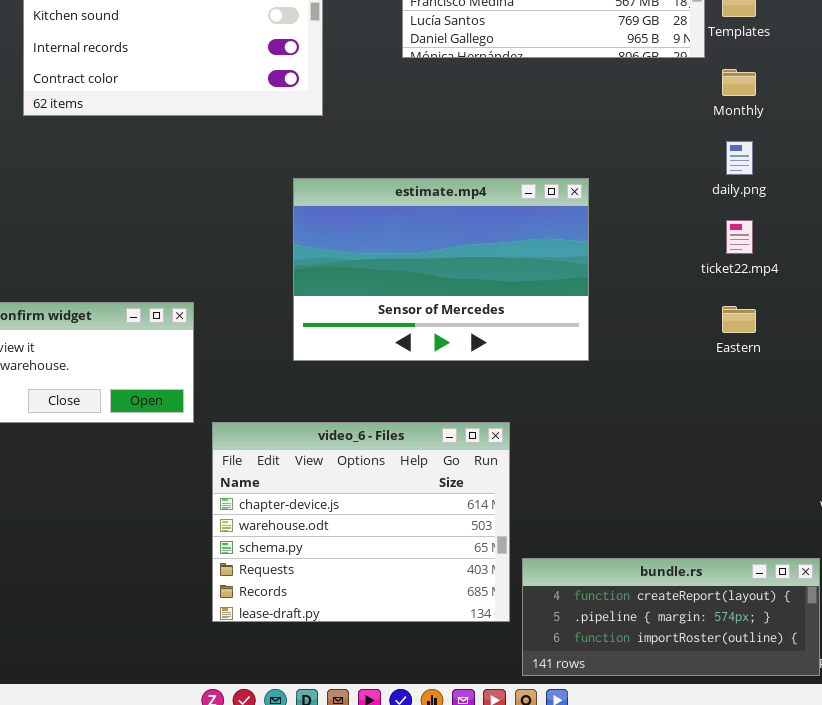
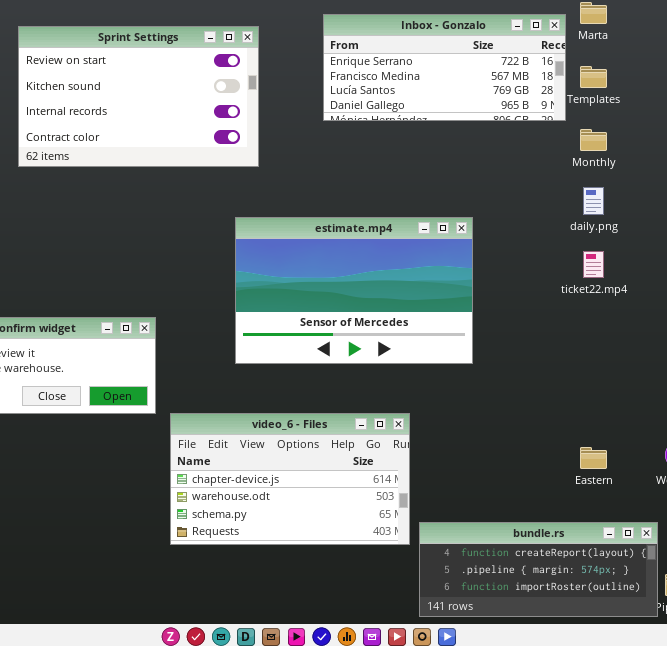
Eastern: [722,306,756,333] -> [580,447,607,469], moved
video_6 - Files: [212,422,510,622] -> [170,413,410,545], resized

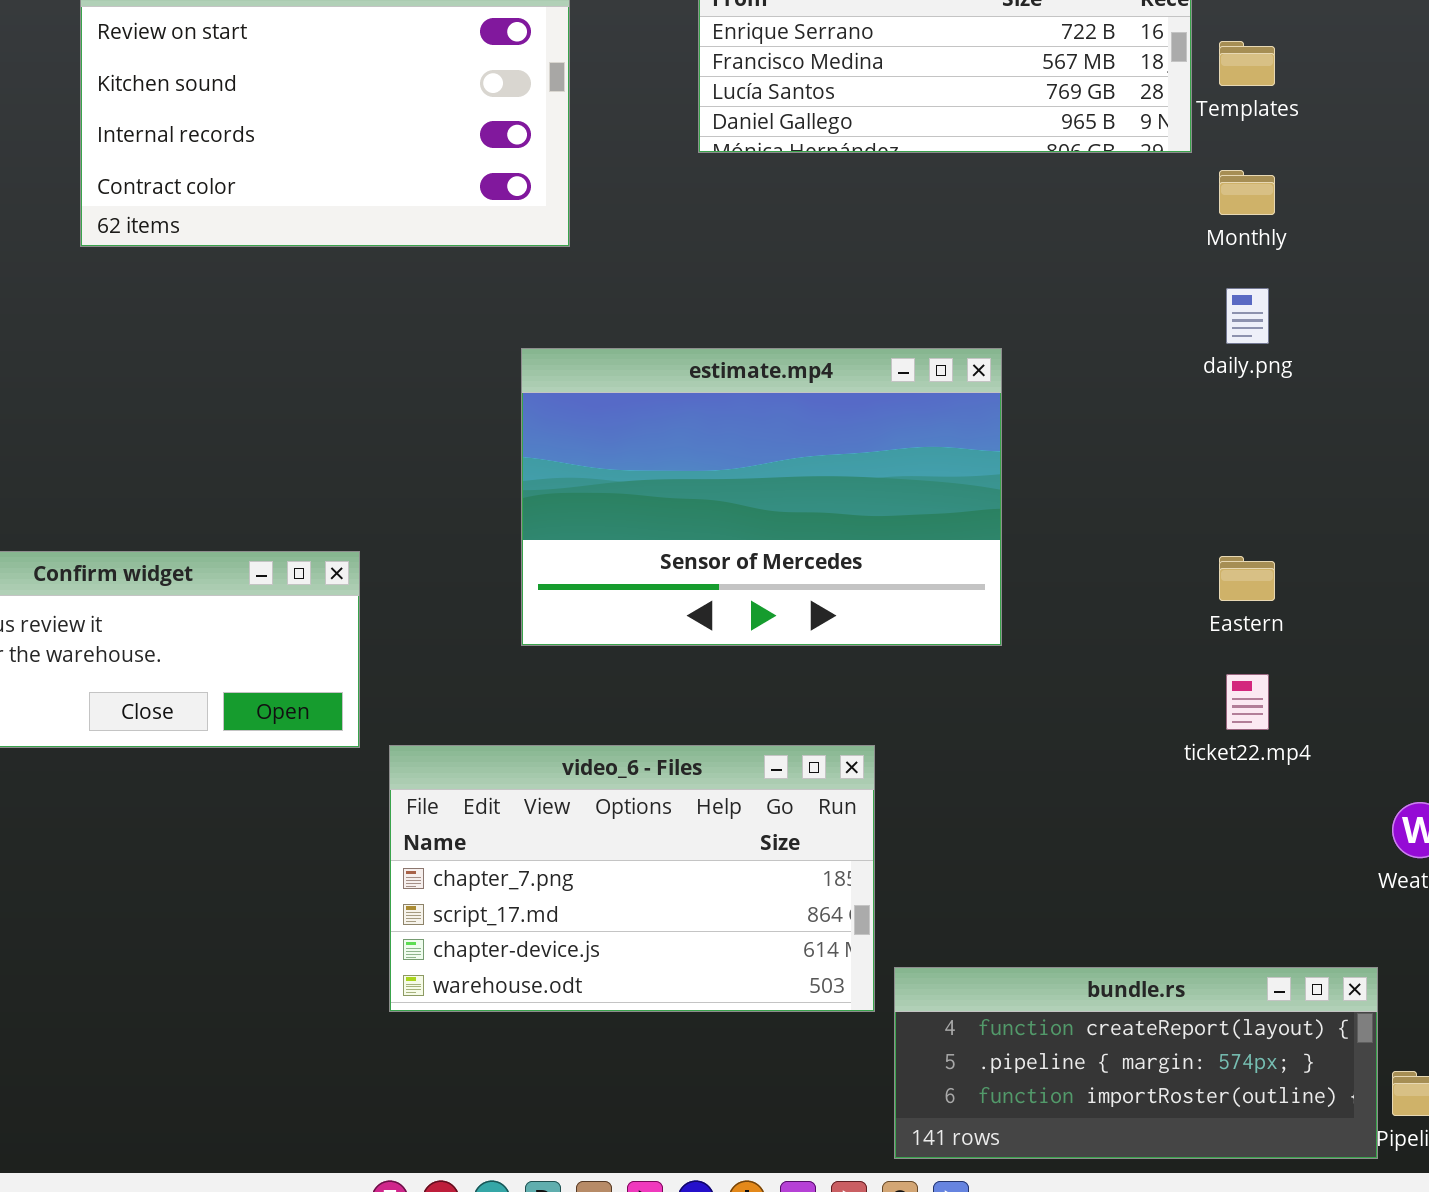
ticket22.mp4: [583,251,604,278] -> [1226,674,1269,730], moved
video_6 - Files: [170,413,410,545] -> [389,745,875,1012], scrolled up 2 rows
Eastern: [580,447,607,469] -> [1219,556,1275,601], moved

